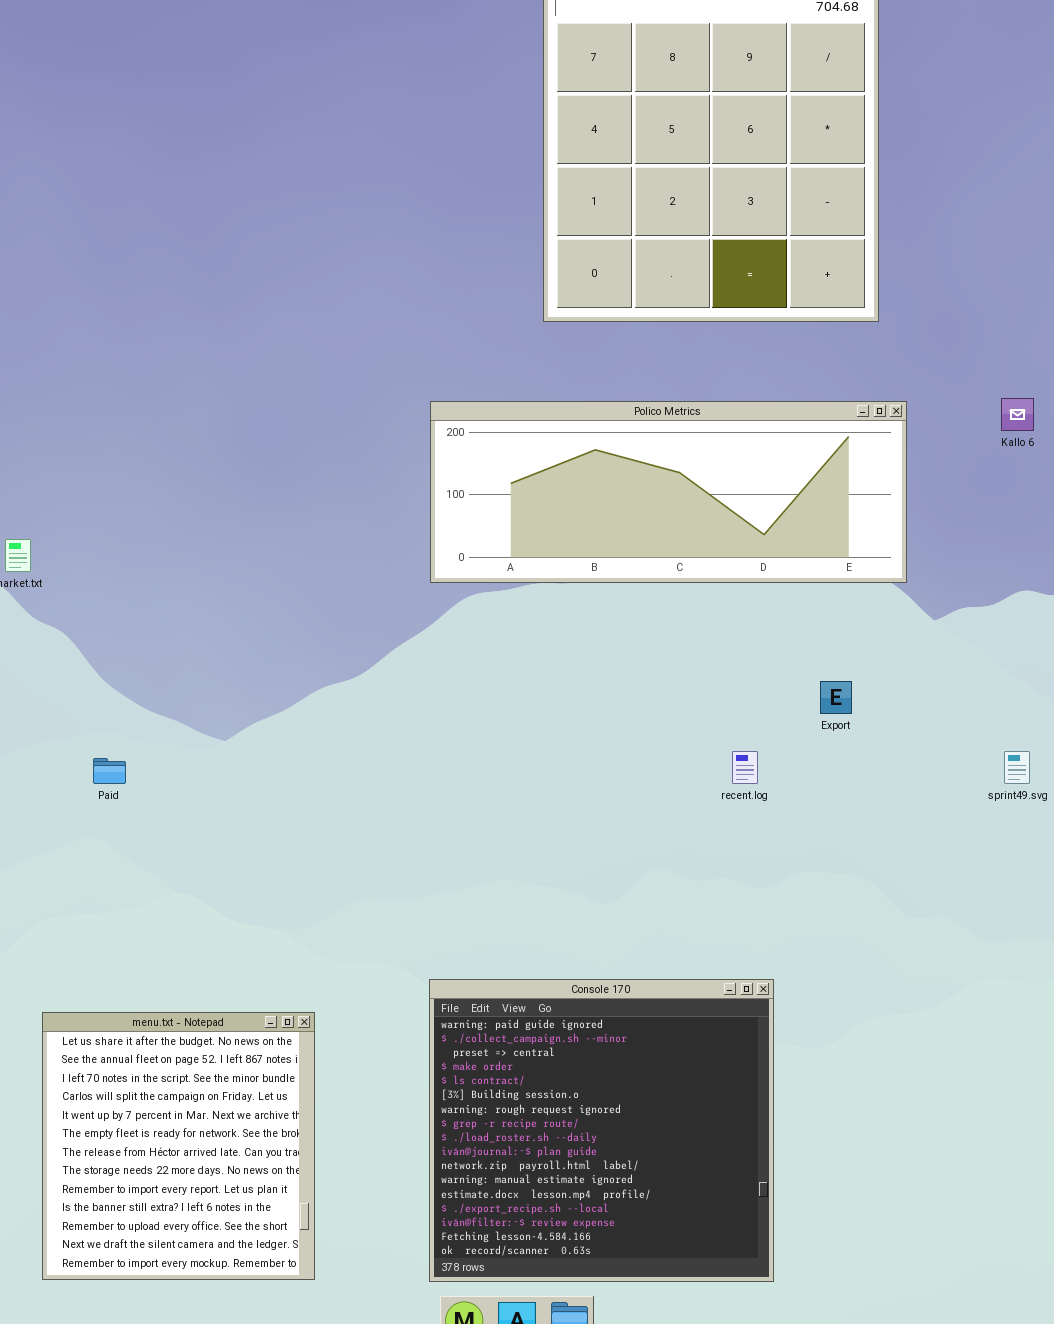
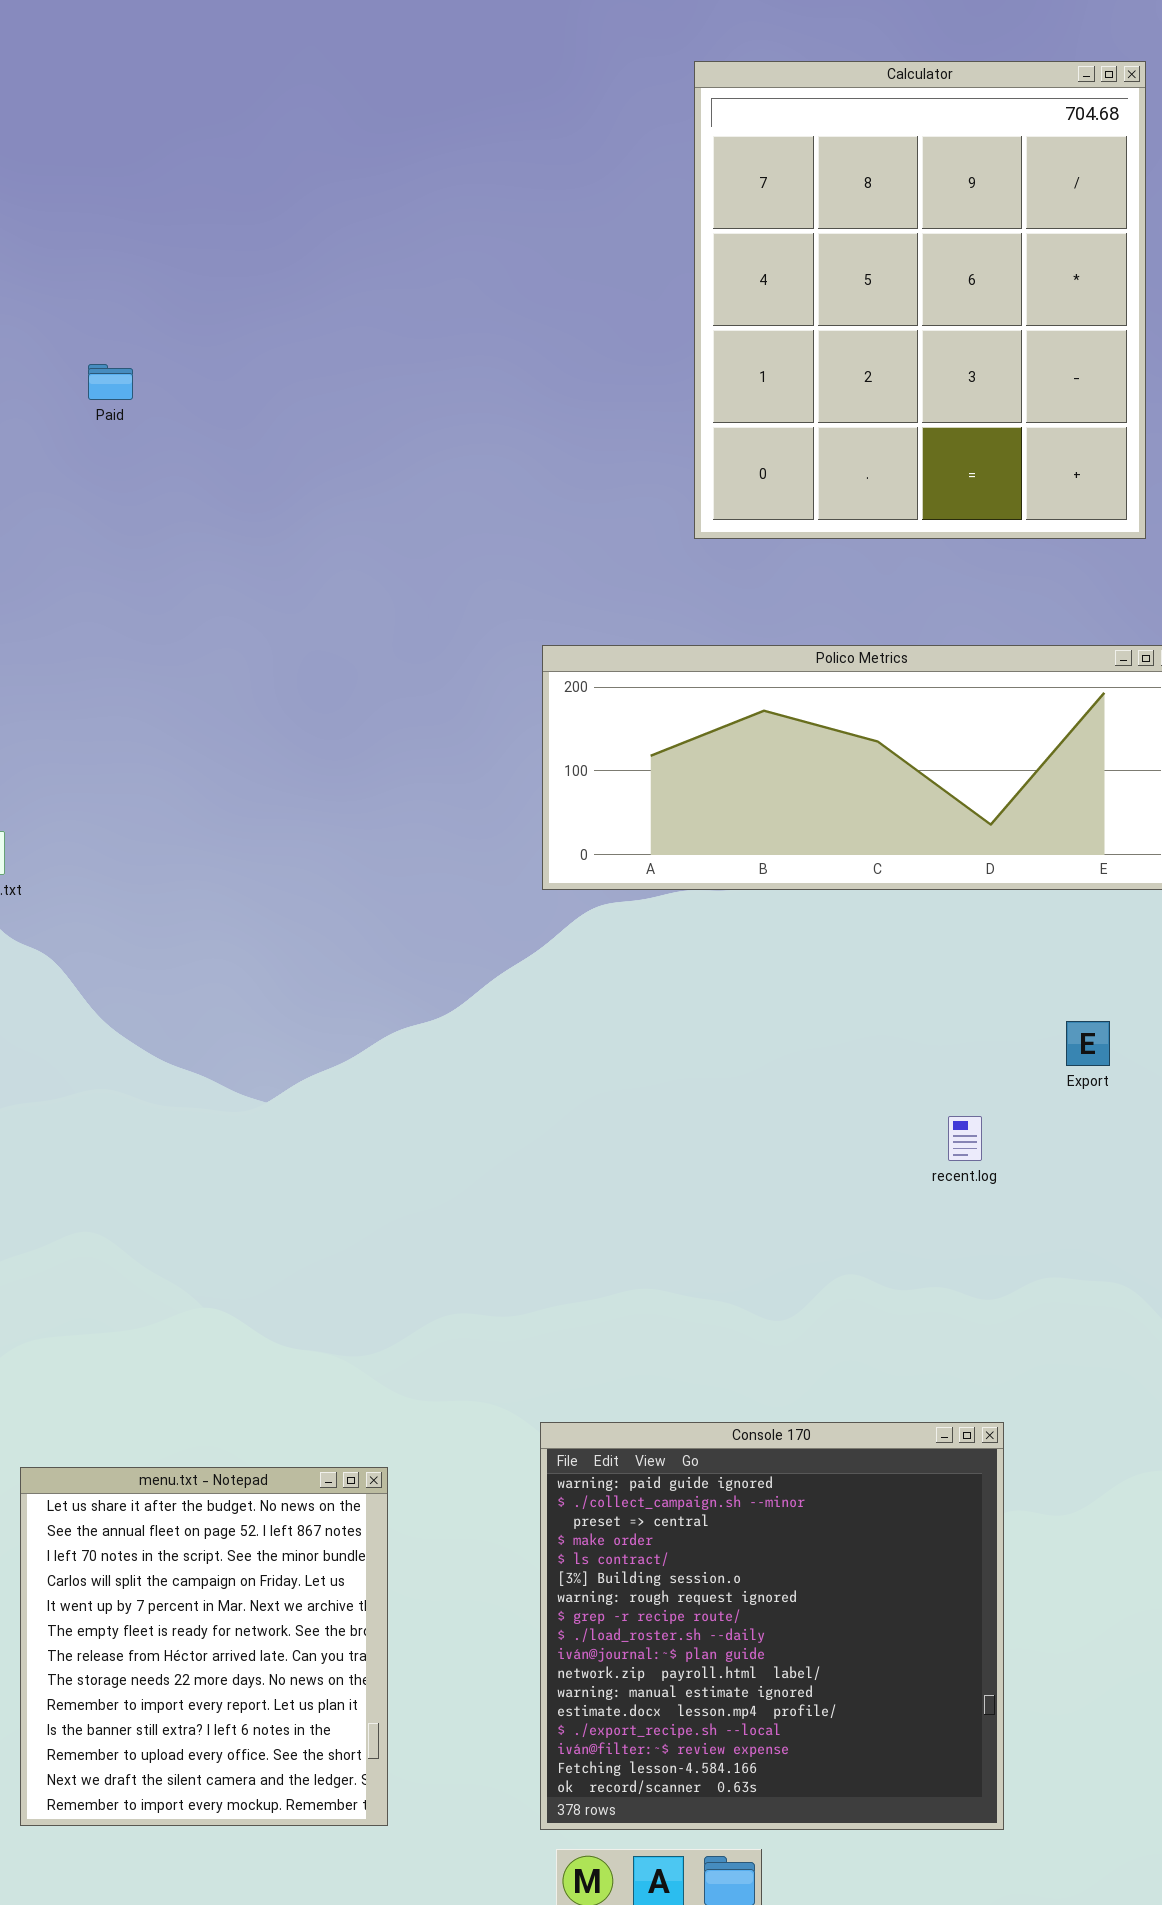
Paid: [93,758,126,784] -> [88,364,133,400], moved

